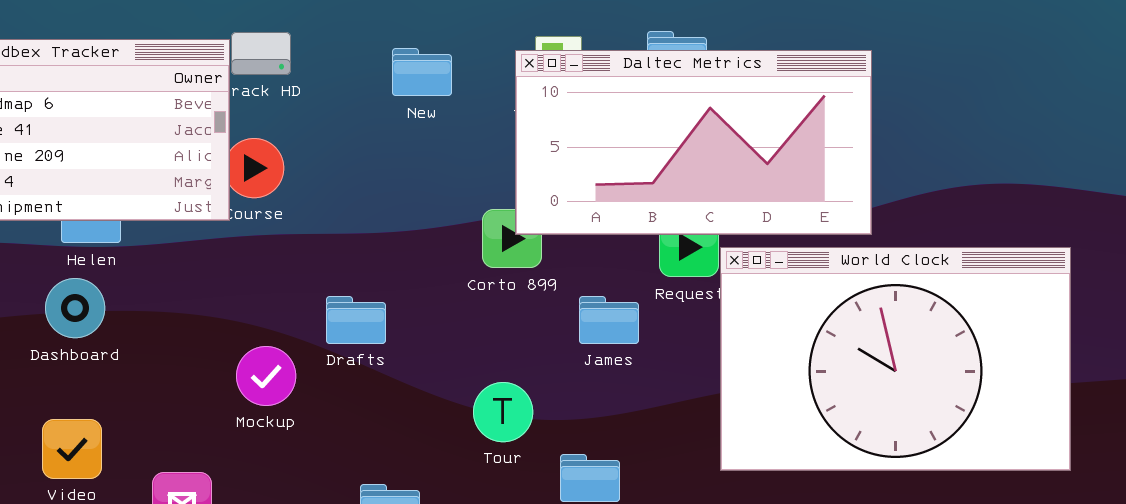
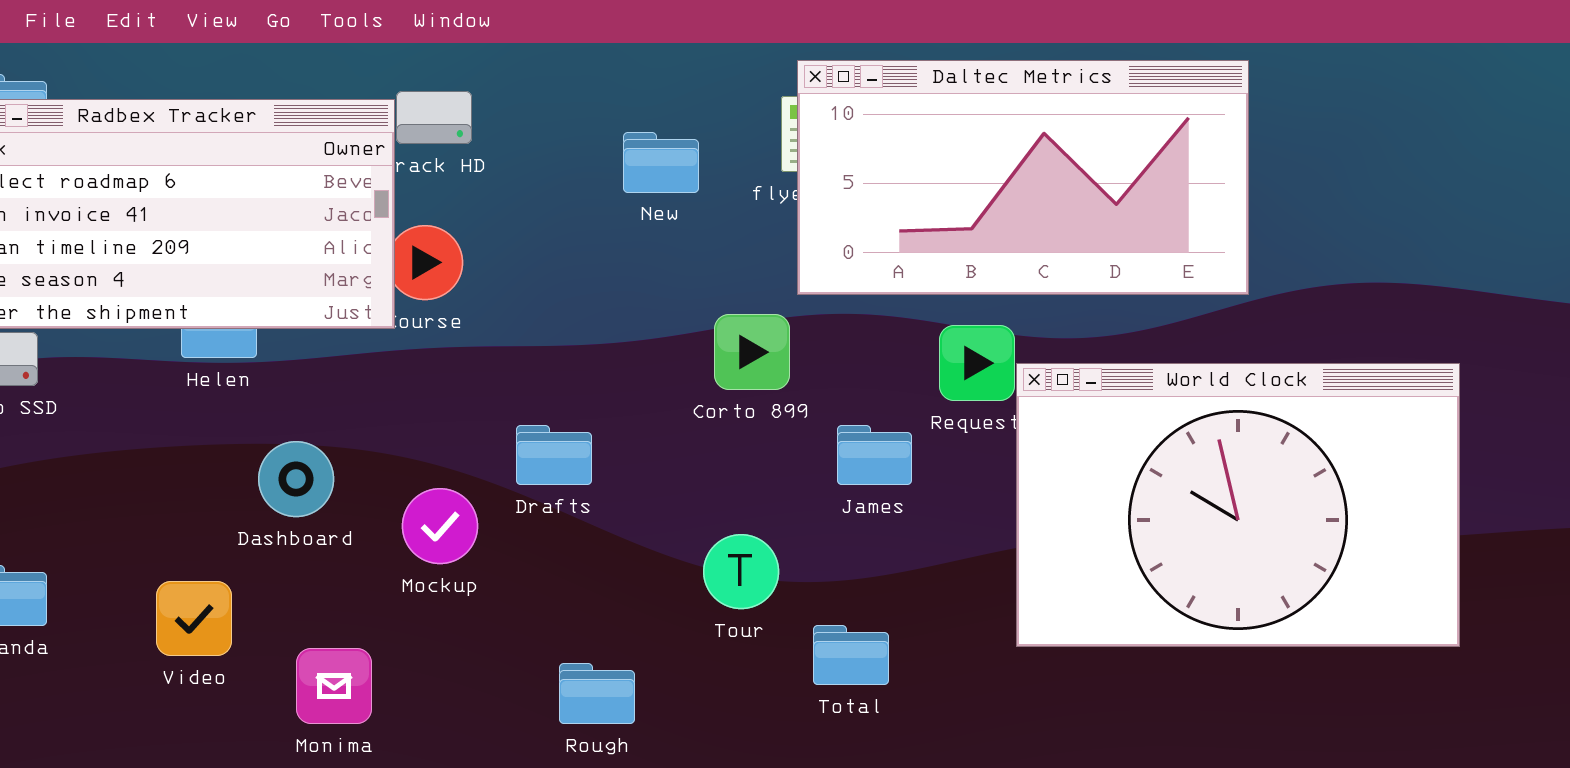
New: [392,48,452,96] -> [623,132,699,193], moved
Daltec Metrics: [515,50,872,235] -> [797,60,1249,295], moved
Dashboard: [45,278,105,338] -> [258,441,334,517], moved

